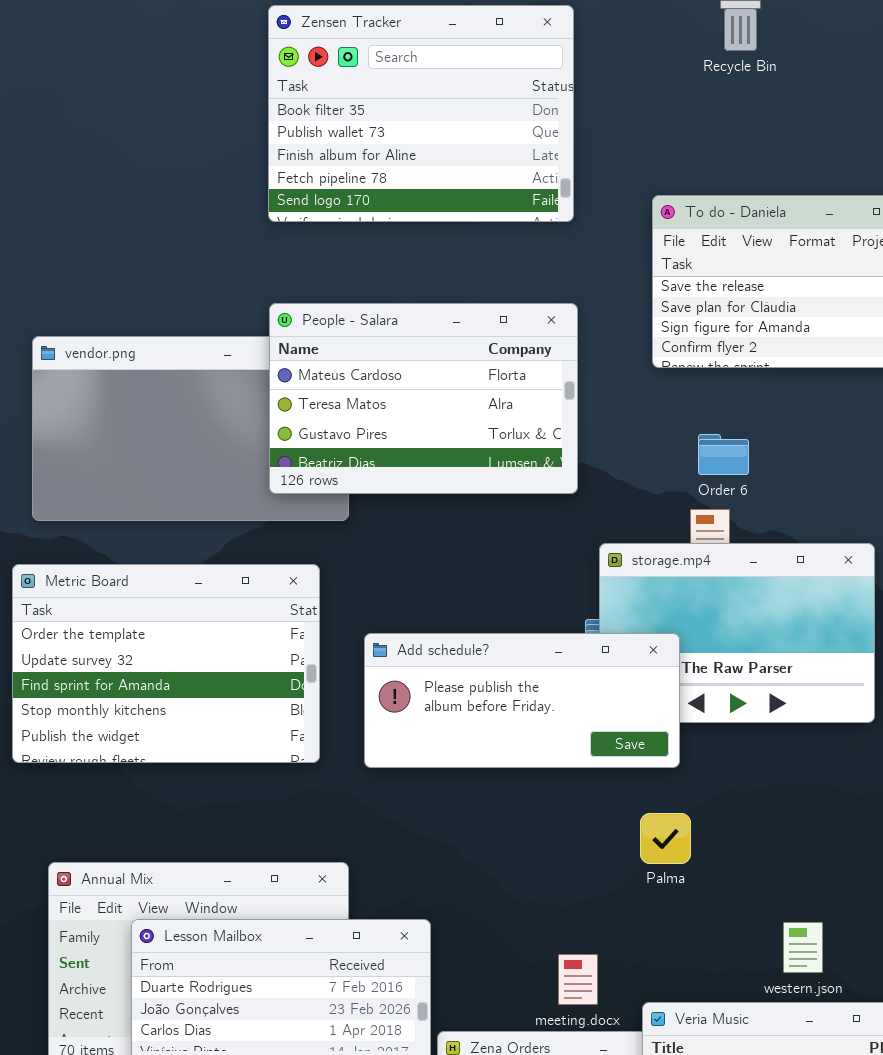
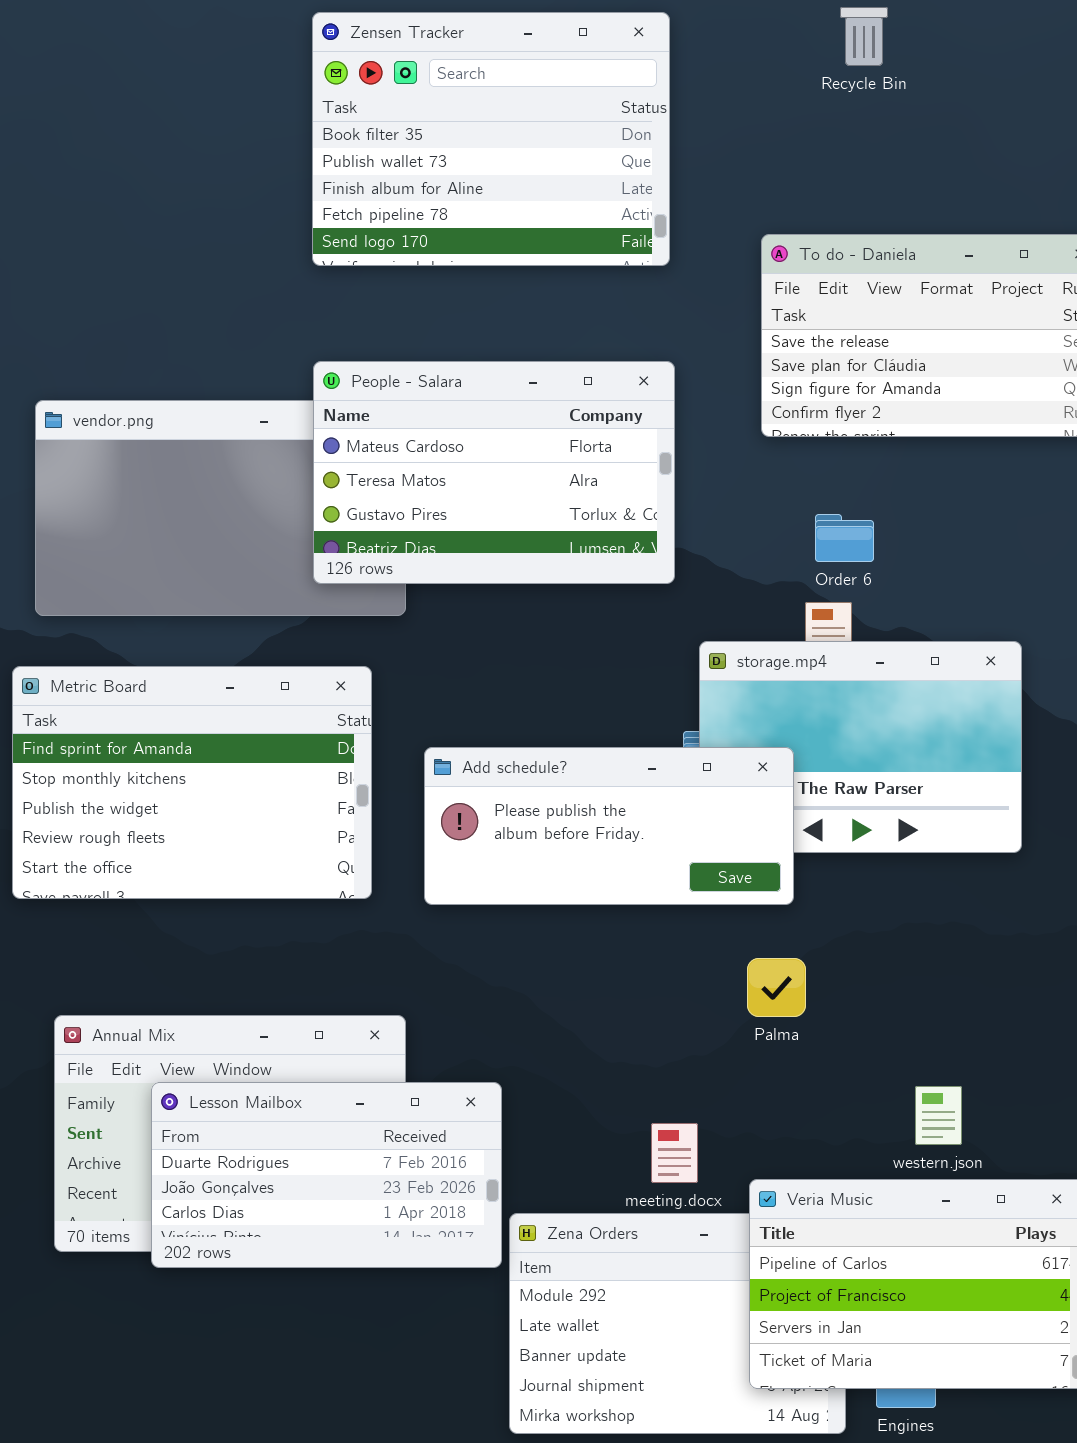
Metric Board: [12,564,320,763] -> [12,666,372,899], scrolled down 2 rows

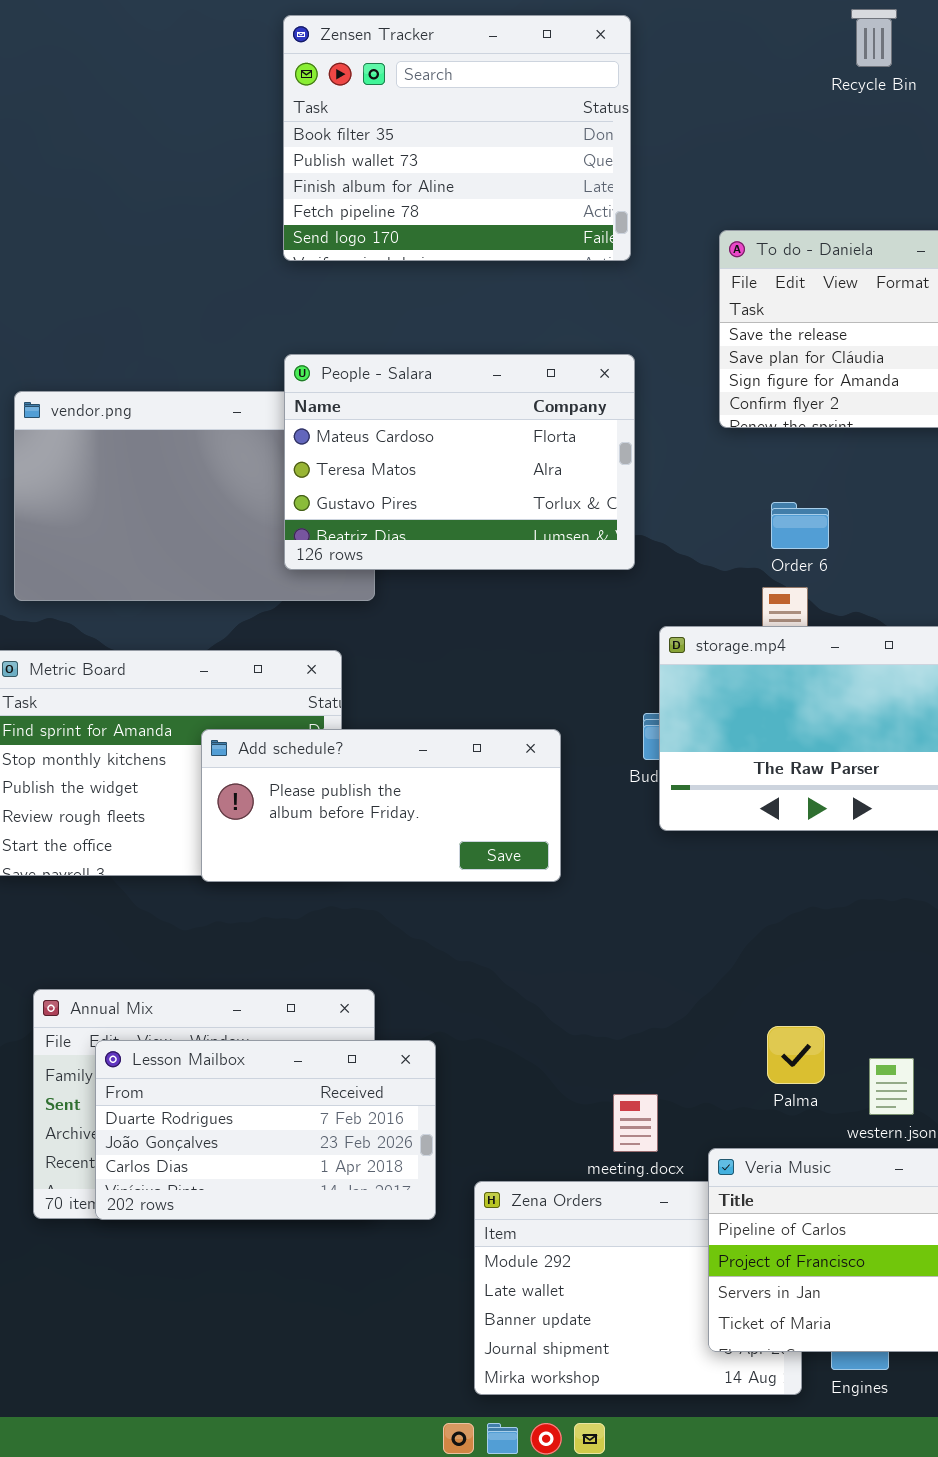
Recycle Bin: [840,7,888,66] -> [851,9,897,67], moved
Add schedule?: [424,747,794,905] -> [201,729,561,882], moved
Palma: [747,958,806,1017] -> [767,1026,825,1084], moved
Lesson Mailbox: [151,1082,502,1268] -> [95,1040,436,1220], moved

